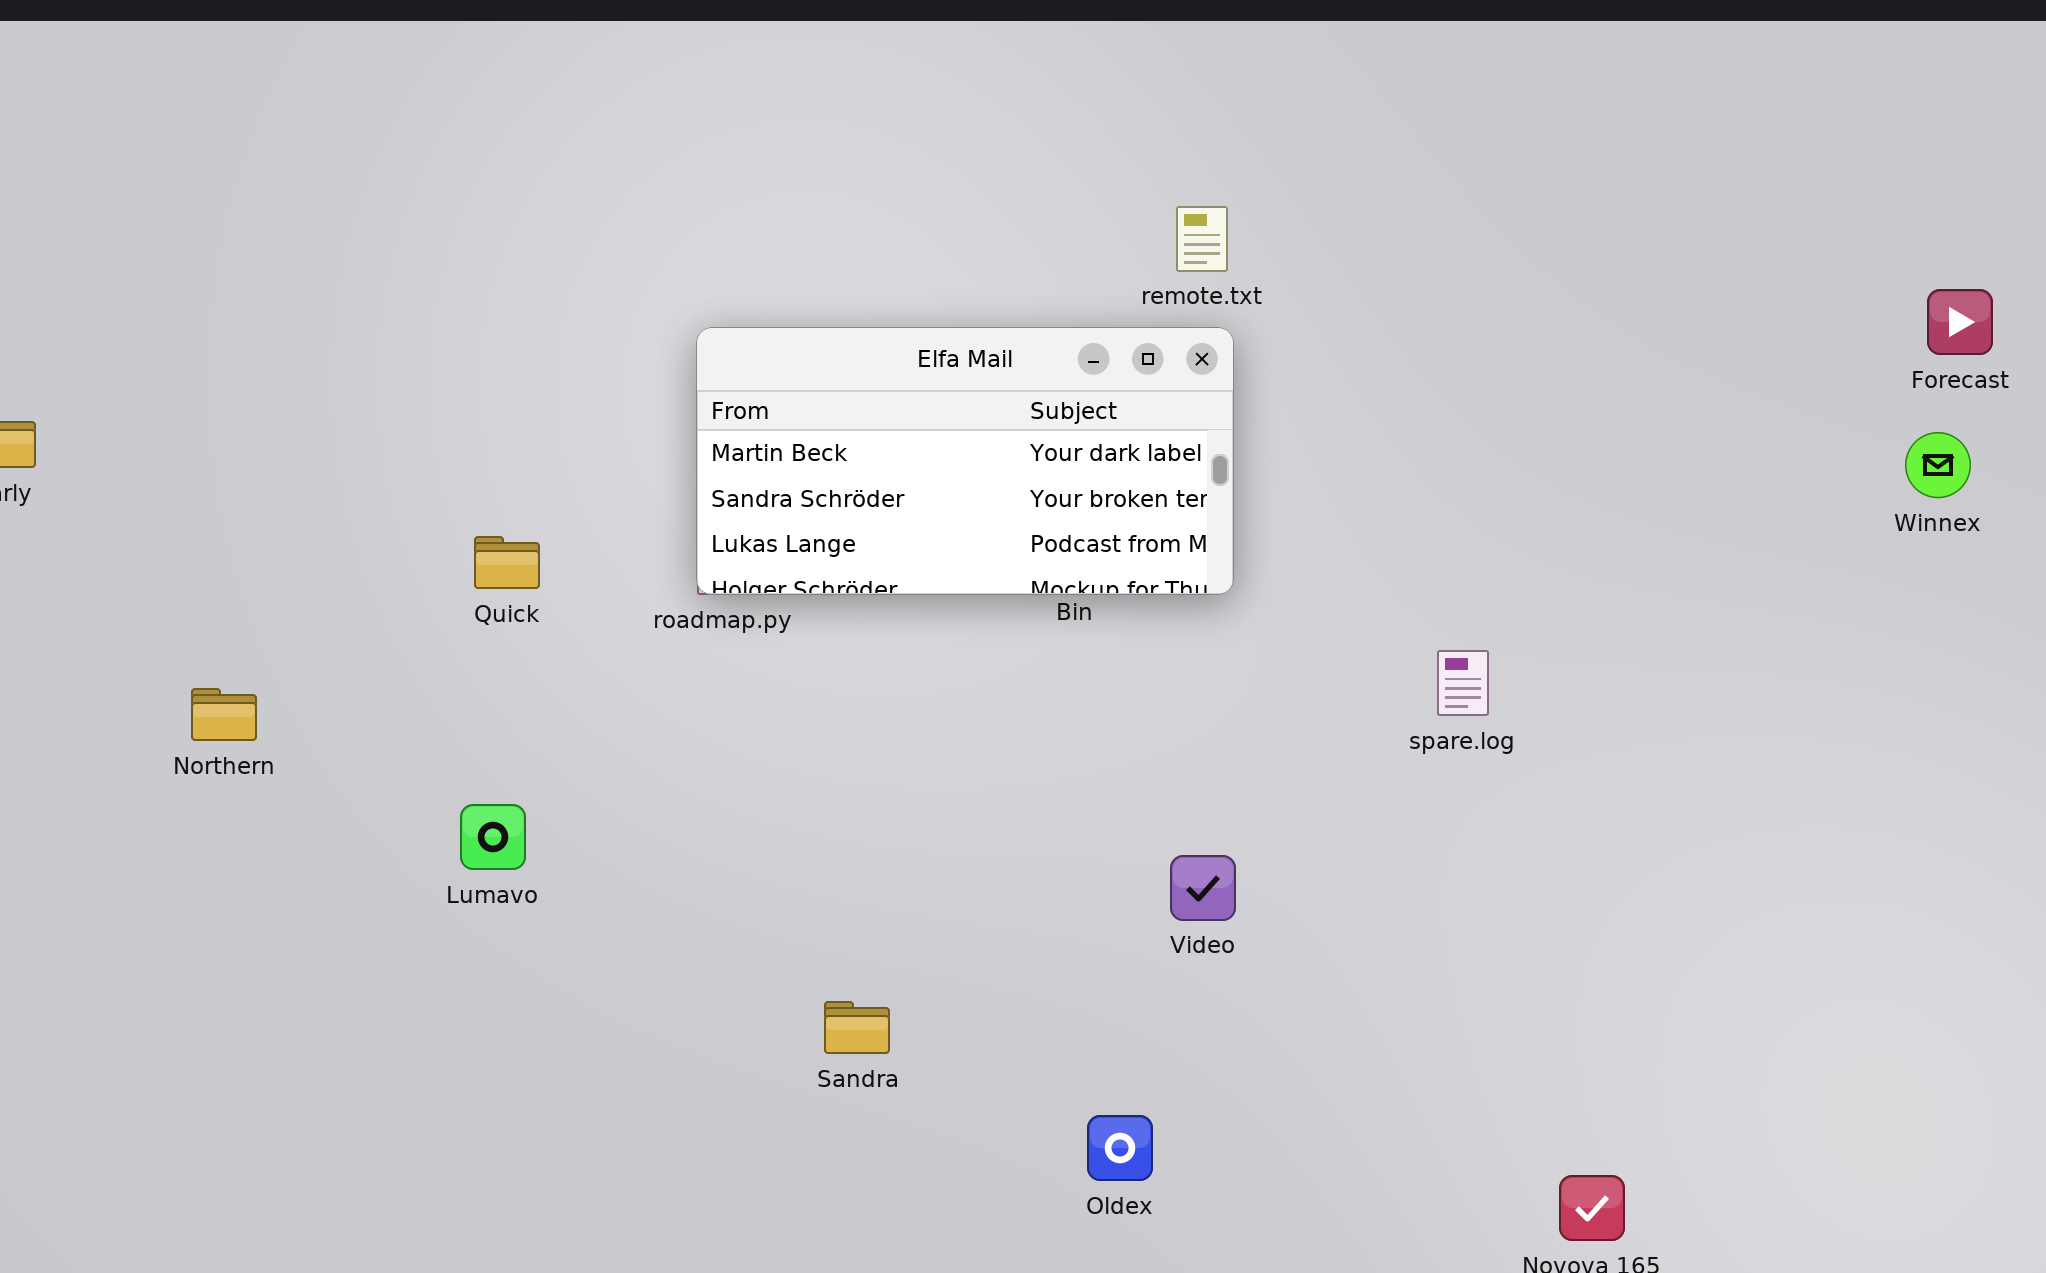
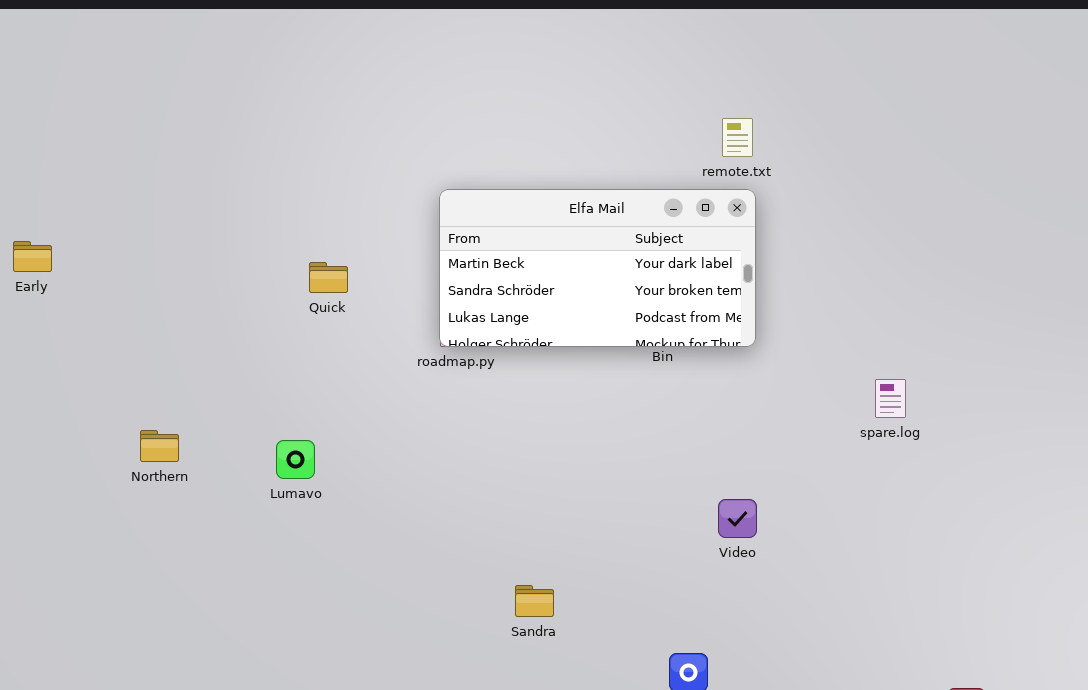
Quick: [474,536,540,589] -> [309,262,348,293], moved
Northern: [191,688,257,741] -> [140,430,179,462], moved
Lumavo: [460,804,526,870] -> [276,440,315,479], moved

